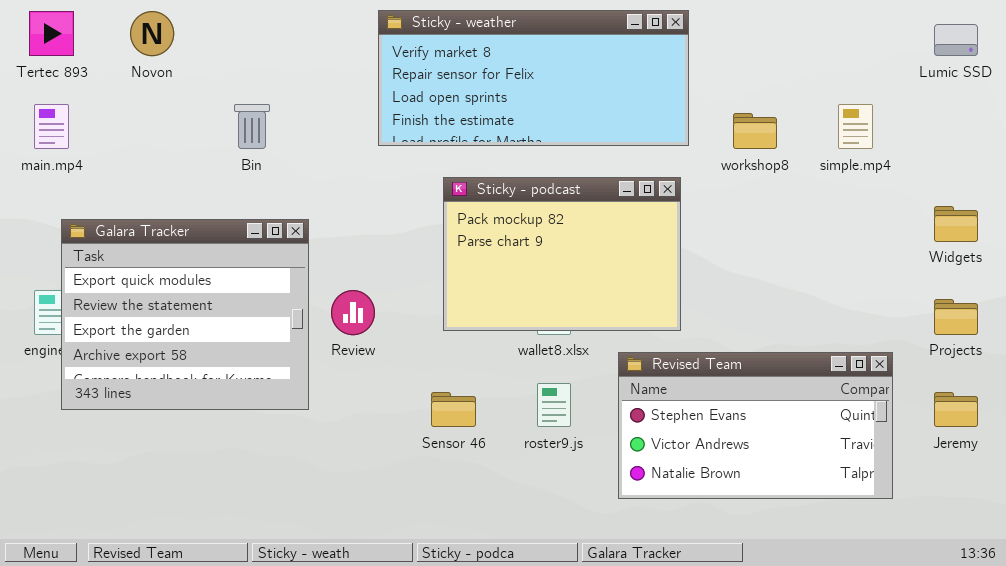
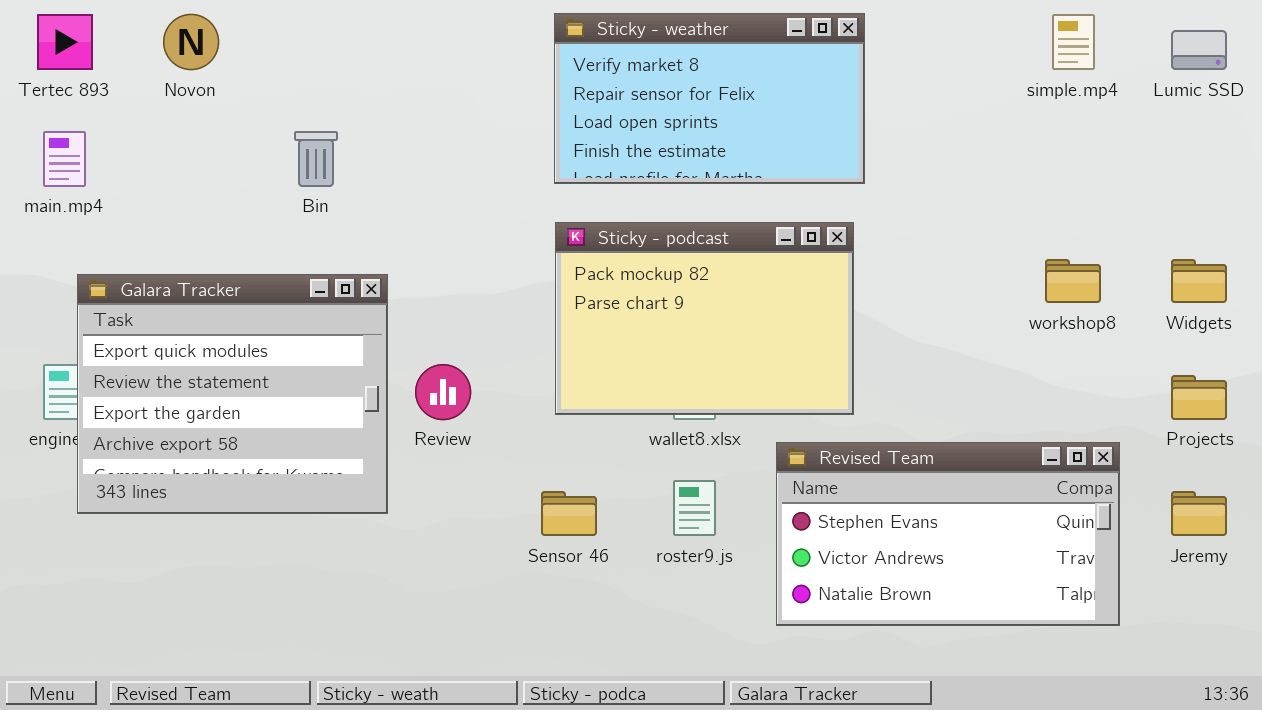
Sticky - weather: [378,10,689,146] -> [554,13,865,184], resized
simple.mp4: [838,104,873,149] -> [1052,14,1095,70], moved
workshop8: [733,113,777,149] -> [1045,259,1101,303], moved

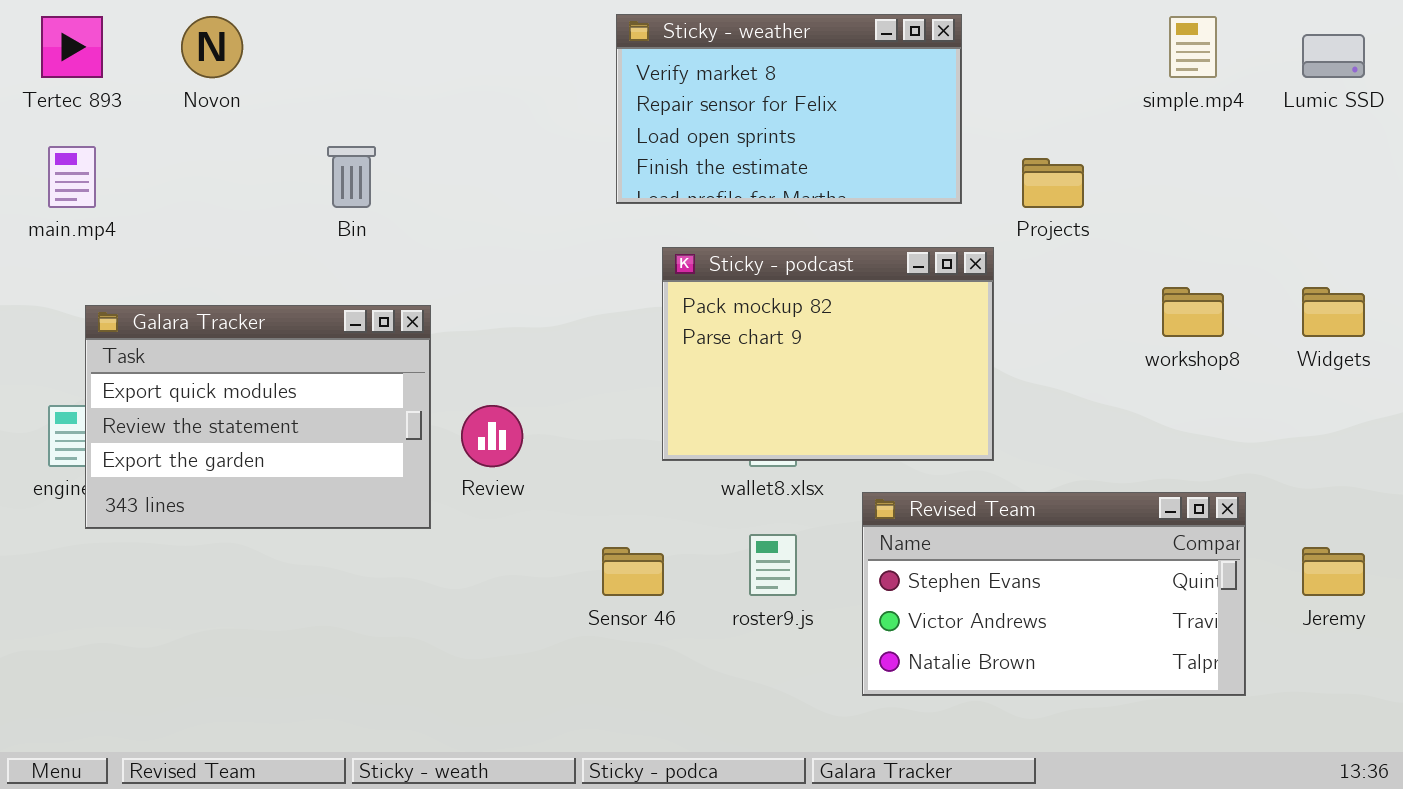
Sticky - podcast: [555,222,854,415] -> [662,247,994,461], moved
Galara Tracker: [77,274,388,514] -> [85,305,431,529], resized
Projects: [1171,375,1227,420] -> [1022,158,1084,208], moved

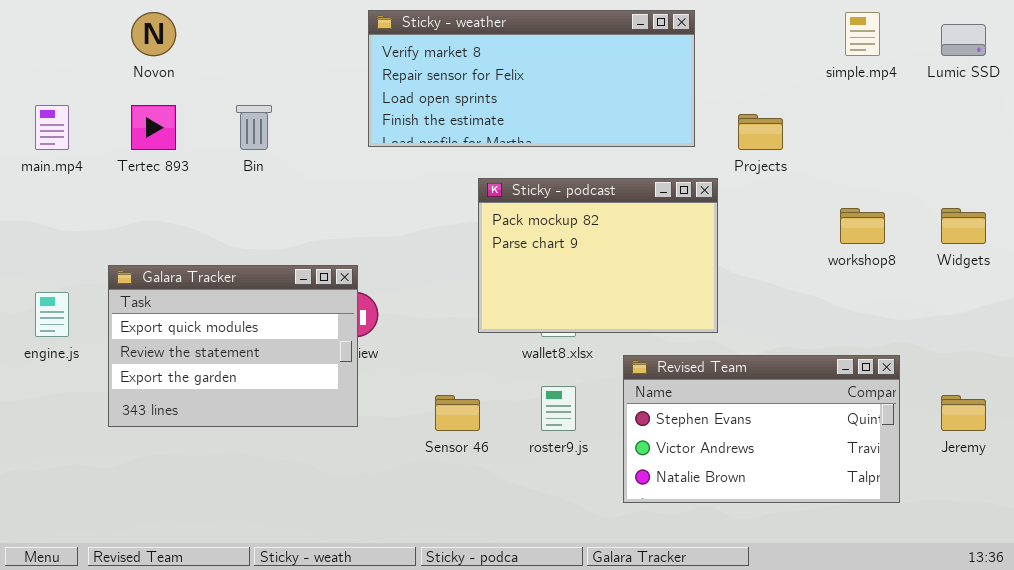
Sticky - weather: [616,14,962,204] -> [368,10,695,147], resized
Tertec 893: [41,16,103,78] -> [131,105,176,150], moved
Galara Tracker: [85,305,431,529] -> [108,265,358,427], moved

